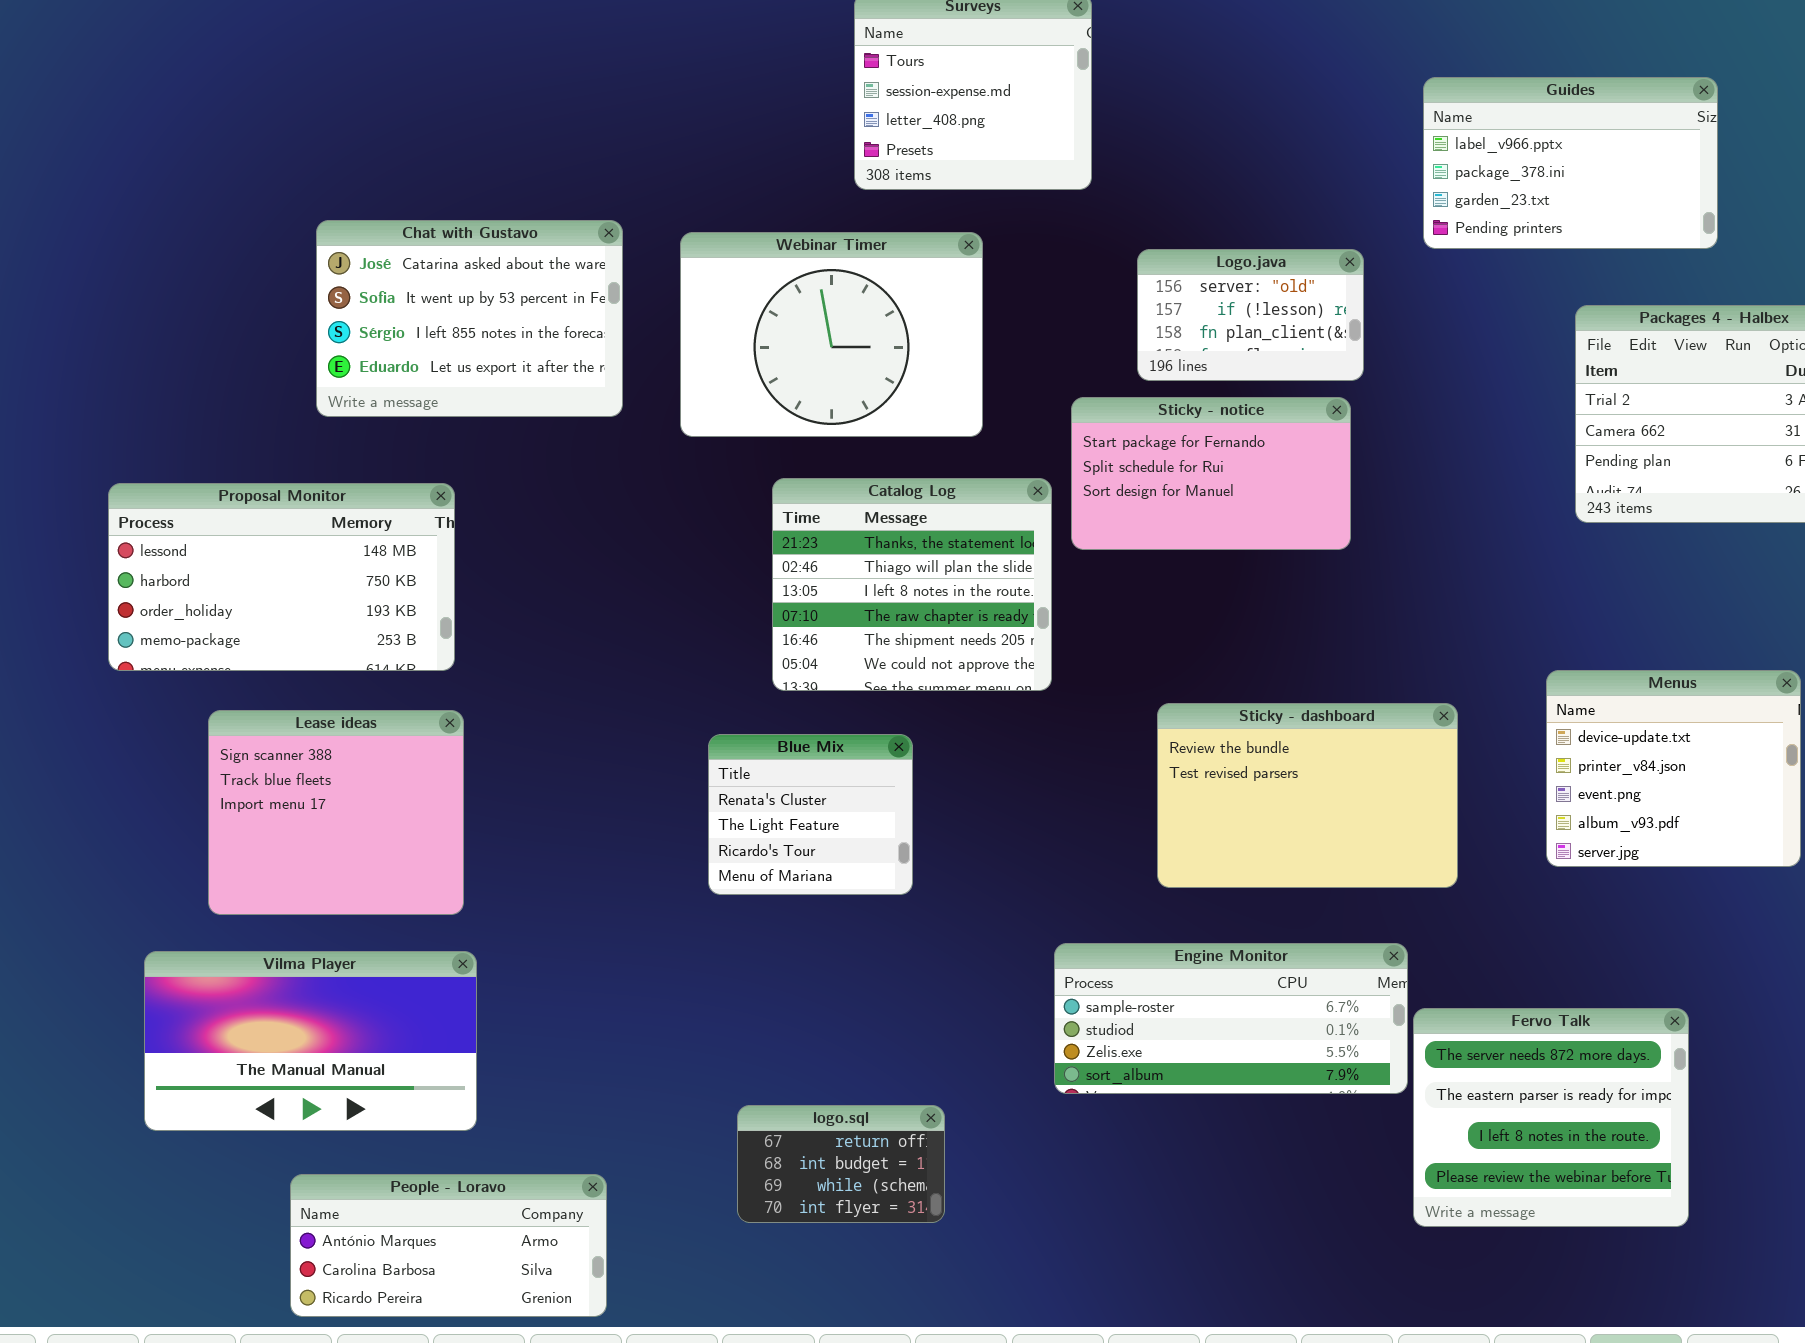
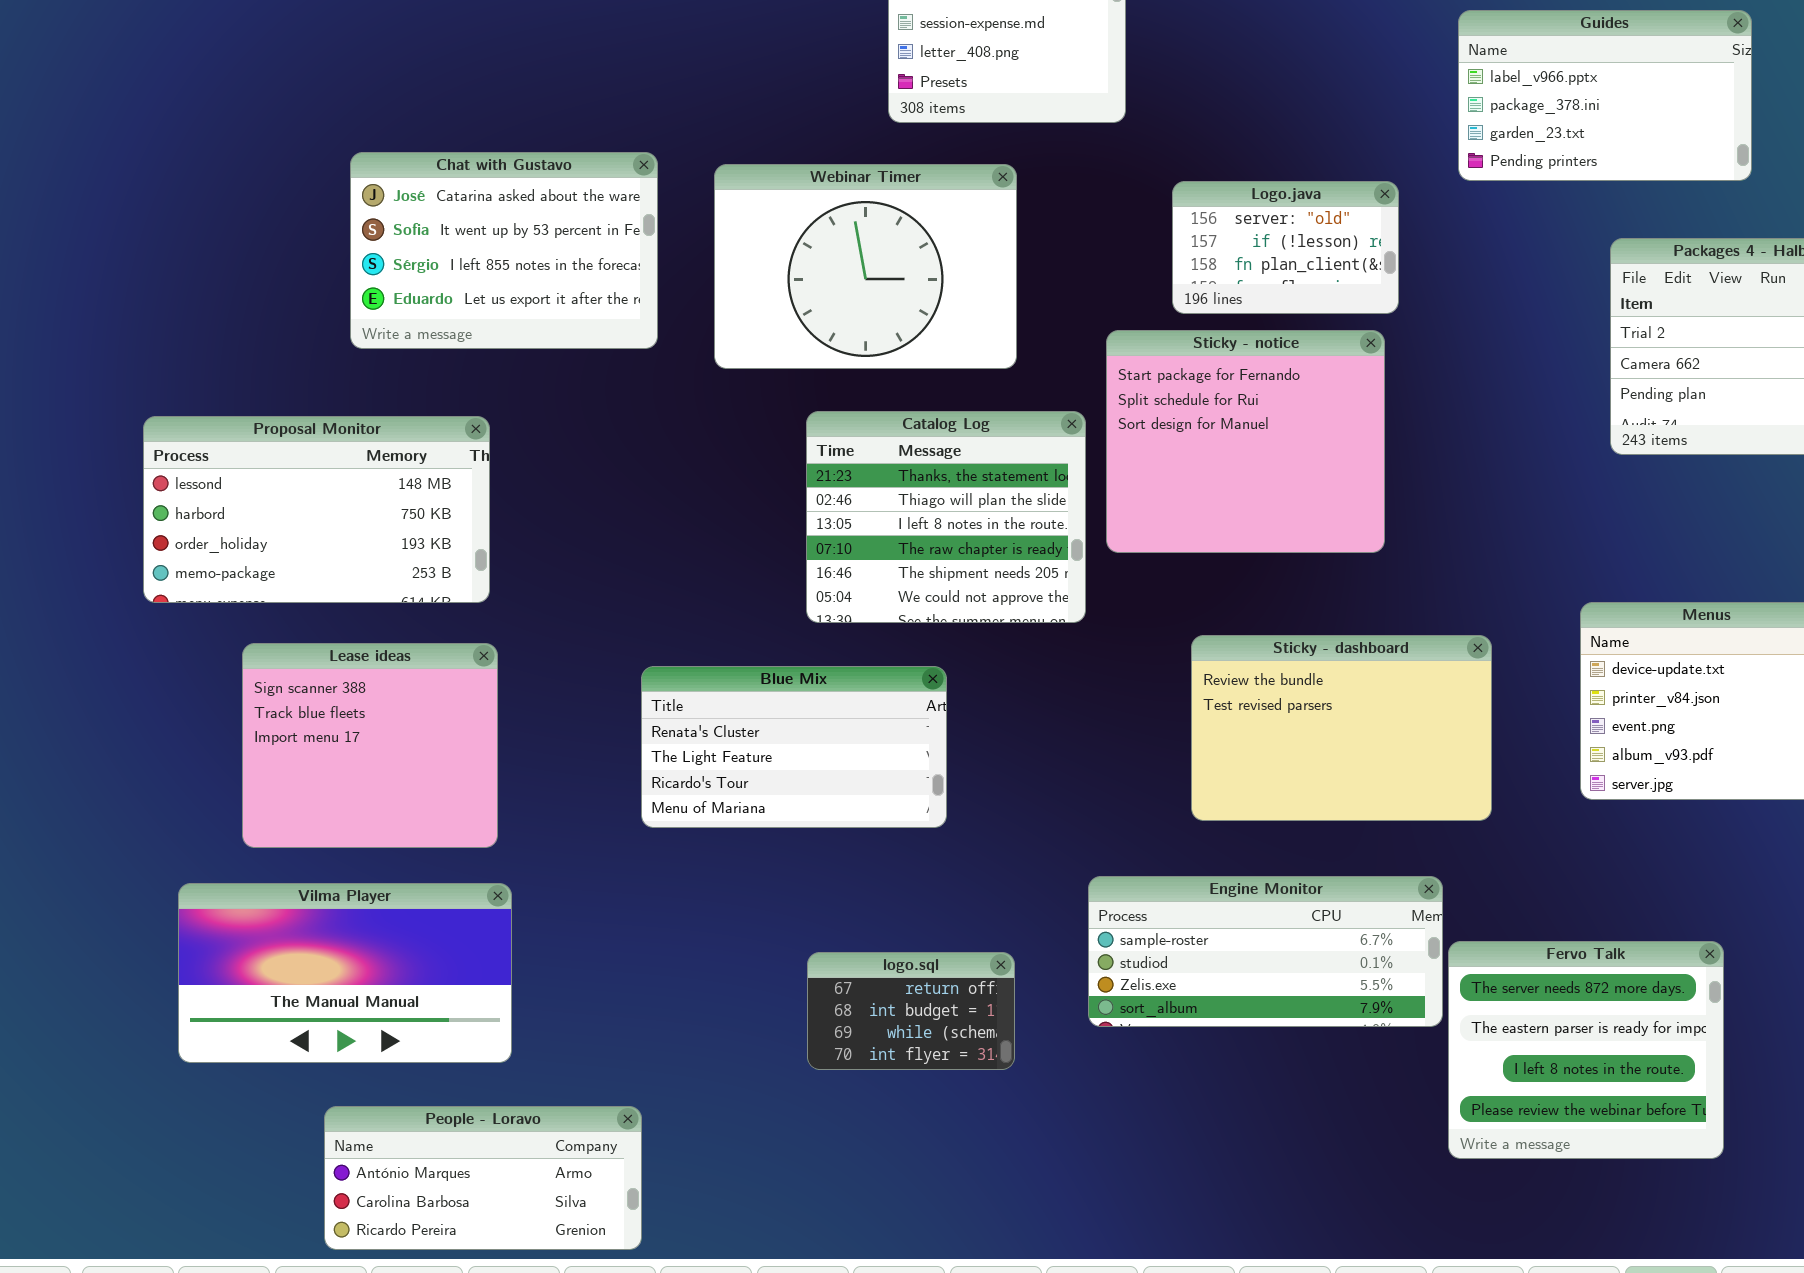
Sticky - notice: [1071,397,1351,550] -> [1106,330,1385,553], resized
Blue Mix: [708,734,913,895] -> [641,666,947,828], resized
logo.sql: [737,1105,945,1223] -> [807,952,1015,1070], moved

